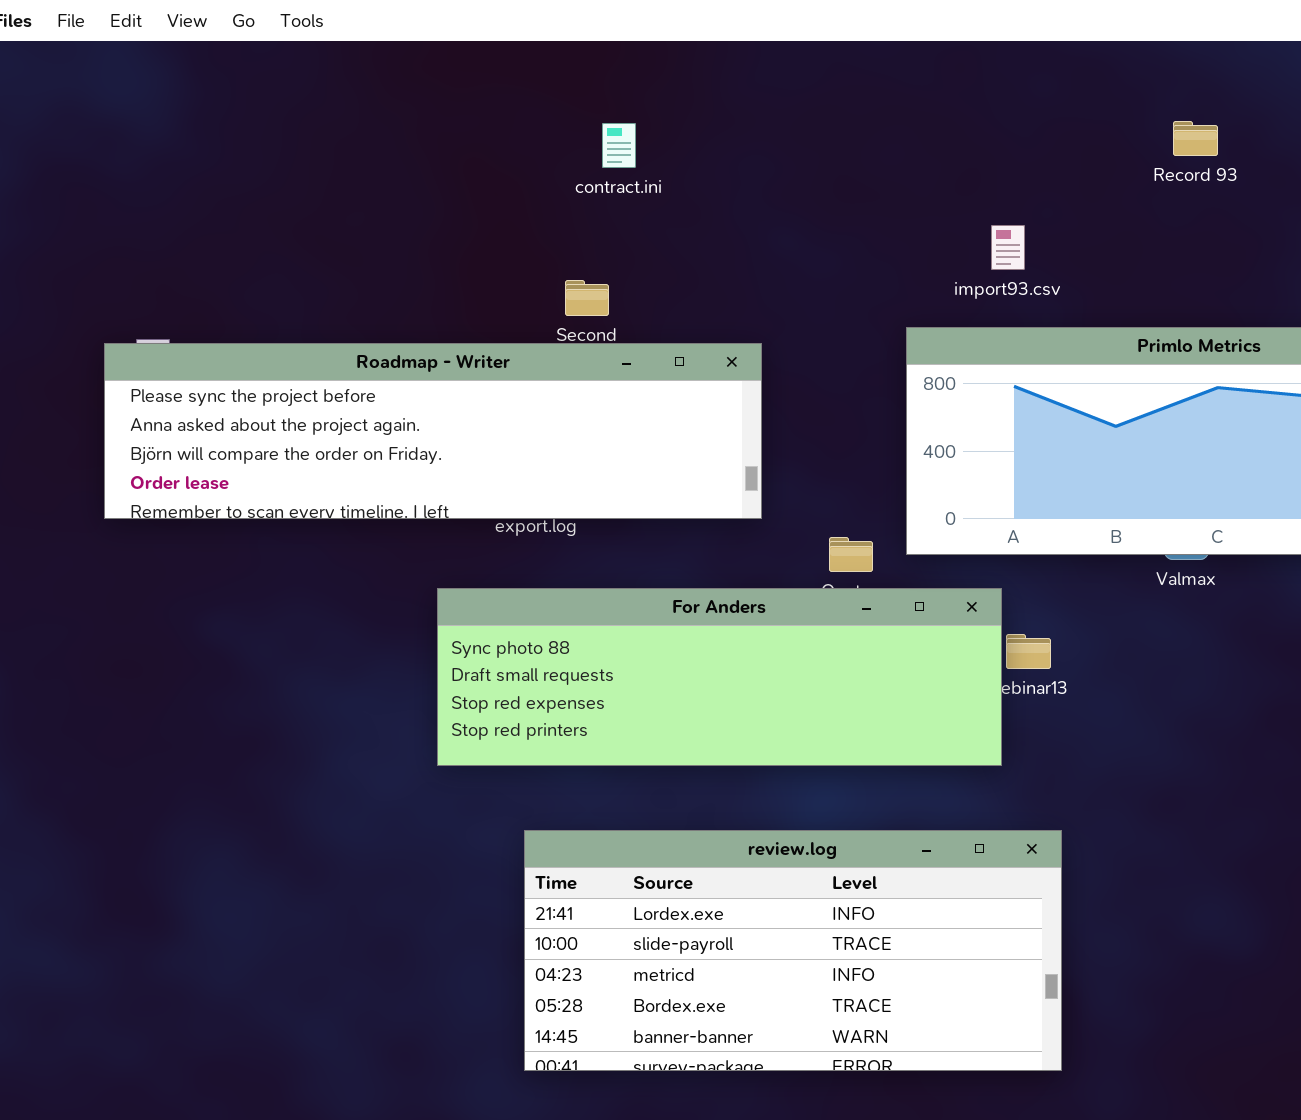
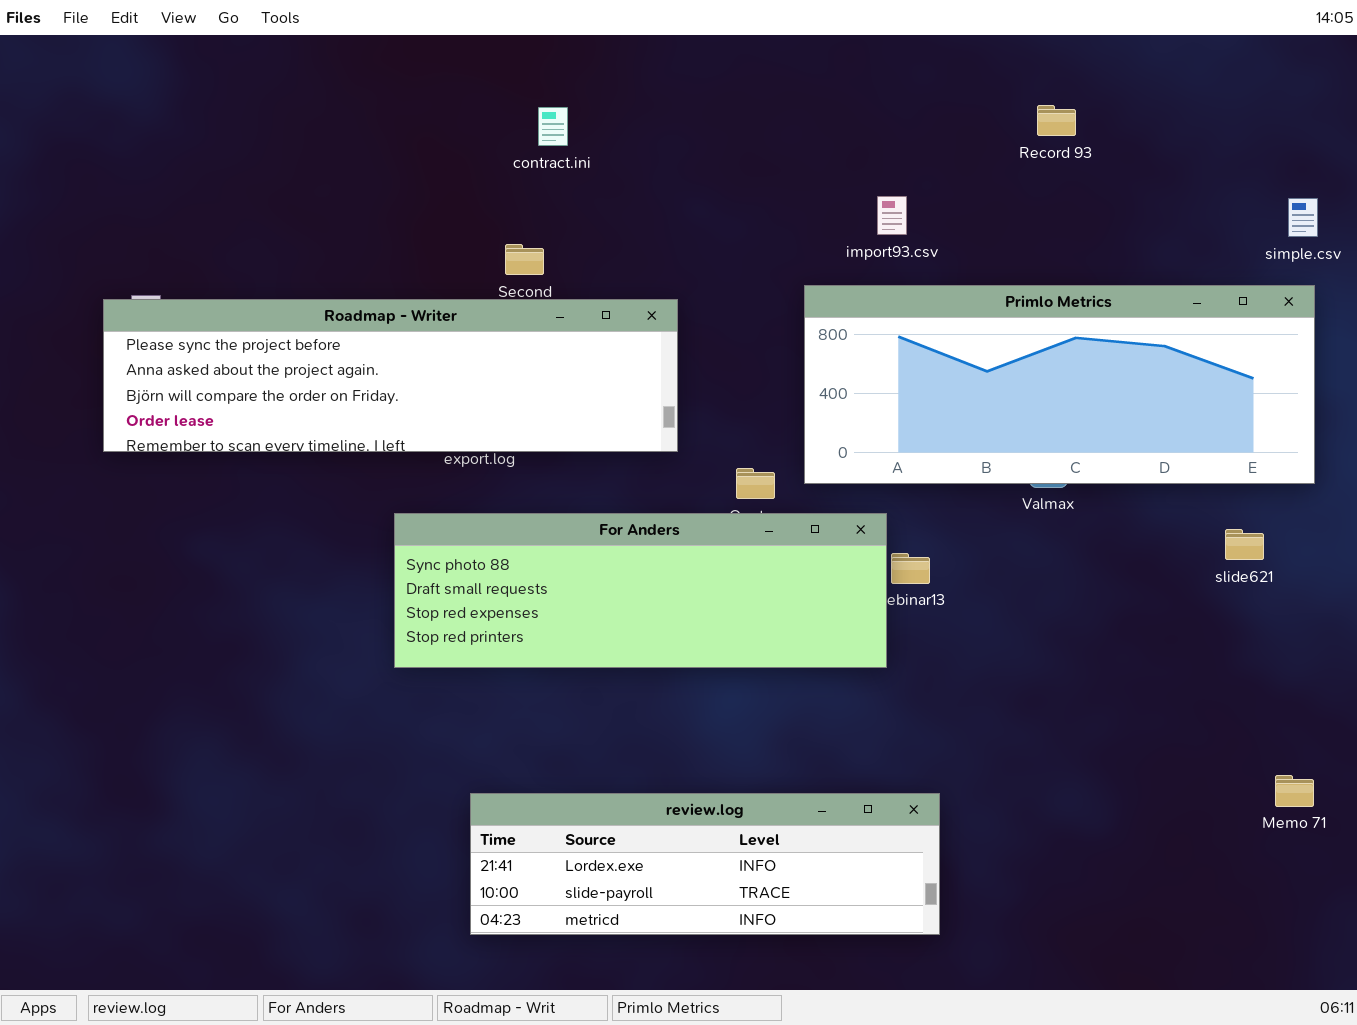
review.log: [524,830,1062,1071] -> [470,793,940,935], resized

